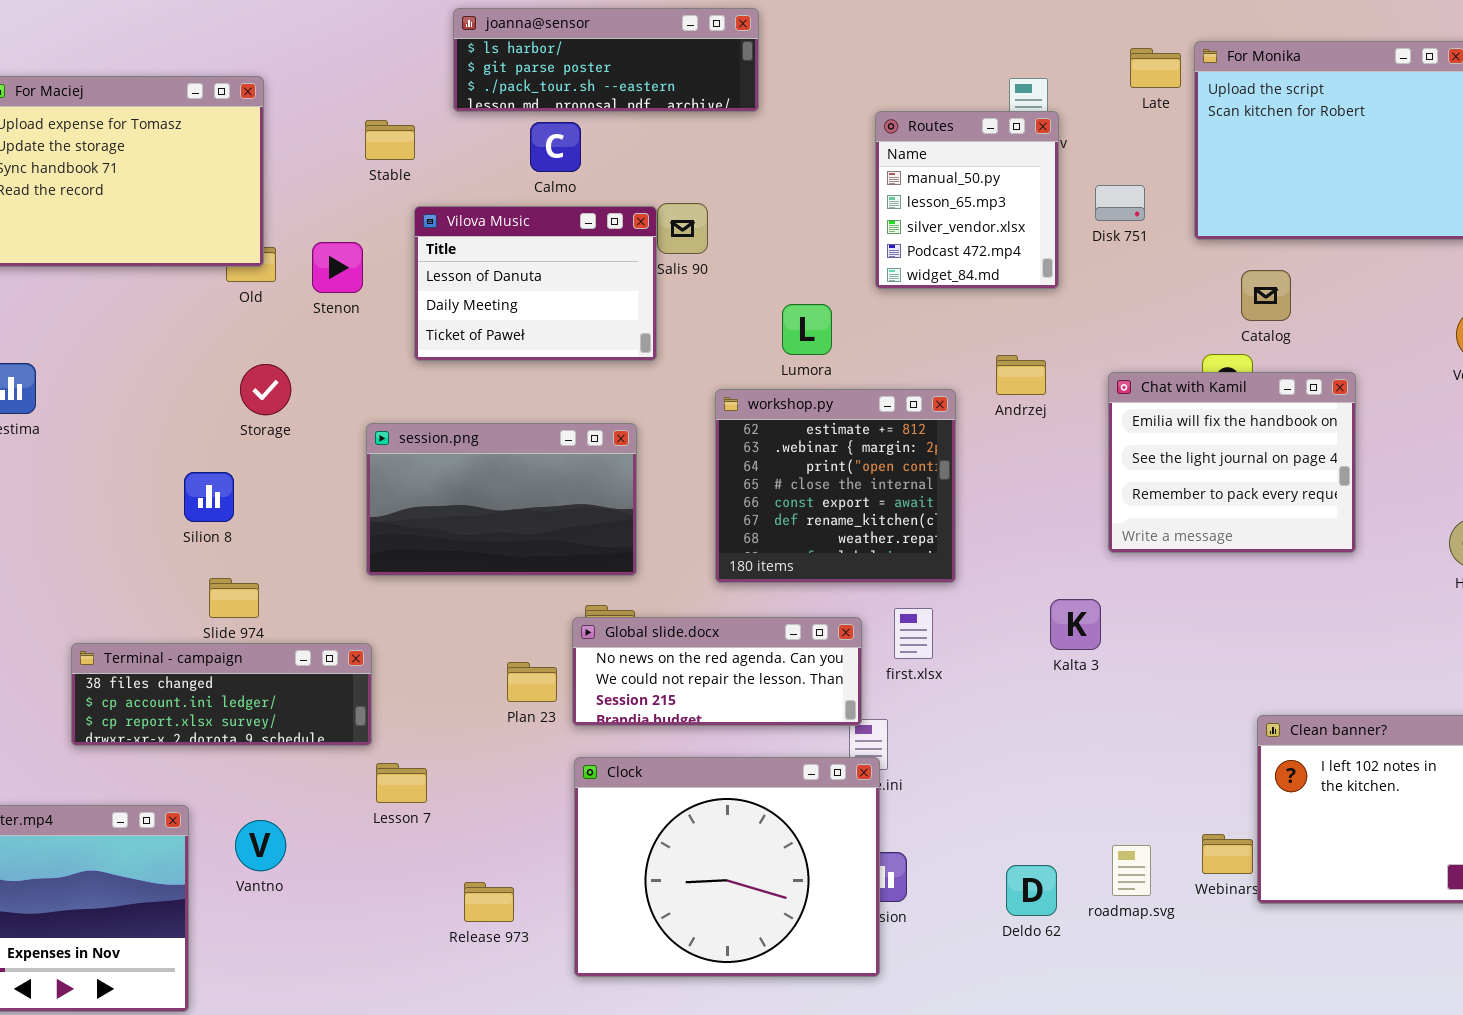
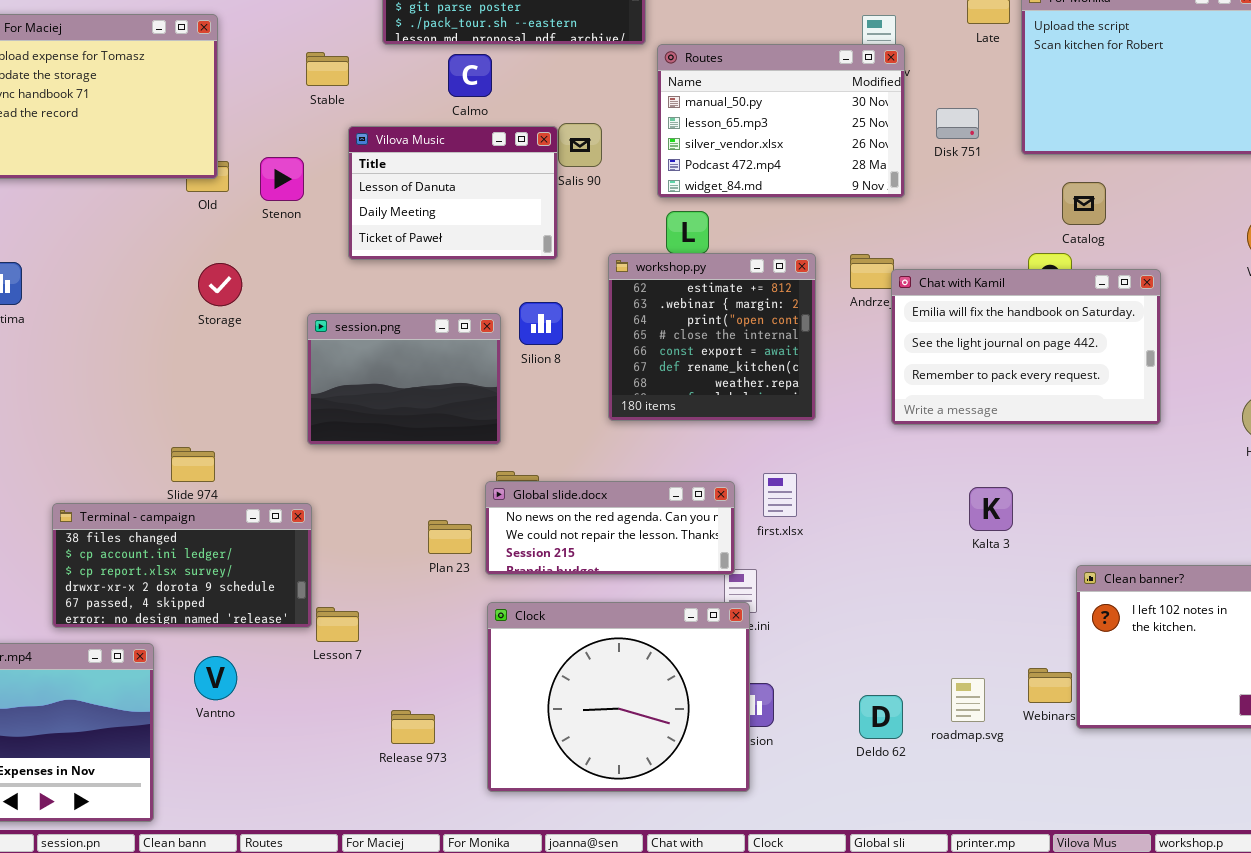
Routes: [875,111,1059,289] -> [657,44,905,198], resized
Chat with Kamil: [1108,372,1356,553] -> [891,269,1161,425], resized
workshop.py: [715,389,956,583] -> [608,253,816,421], moved
session.png: [366,423,637,576] -> [307,313,501,445], resized
Silion 8: [184,472,234,522] -> [519,302,563,345], moved
Kalta 3: [1050,599,1101,650] -> [969,487,1013,531], moved
Terminal - campaign: [71,643,372,746] -> [52,503,312,628], resized

